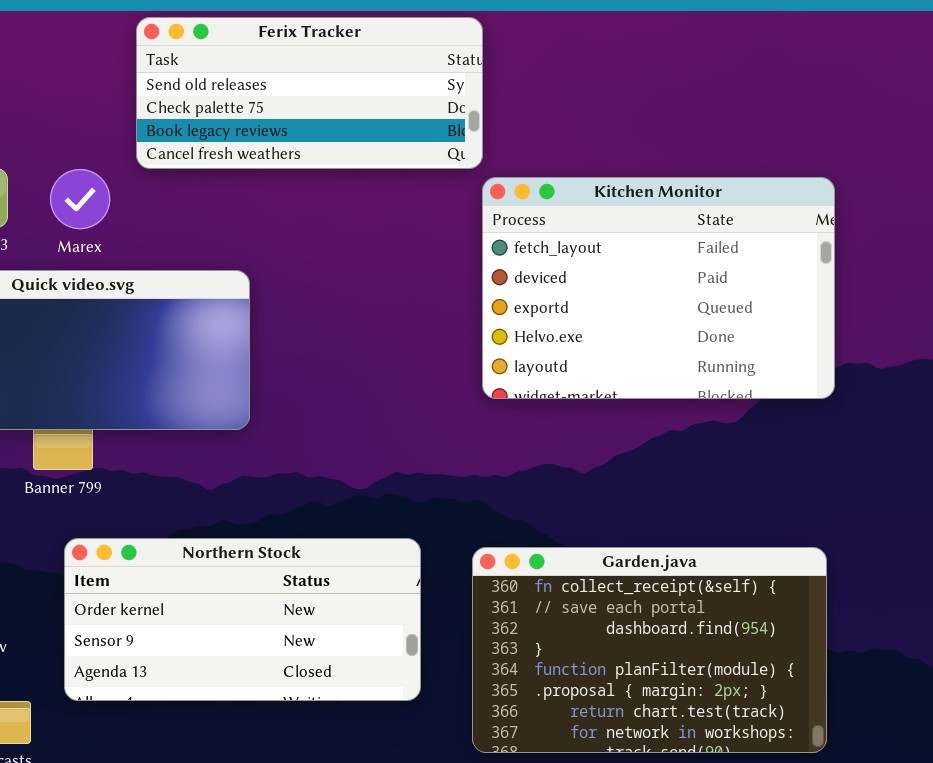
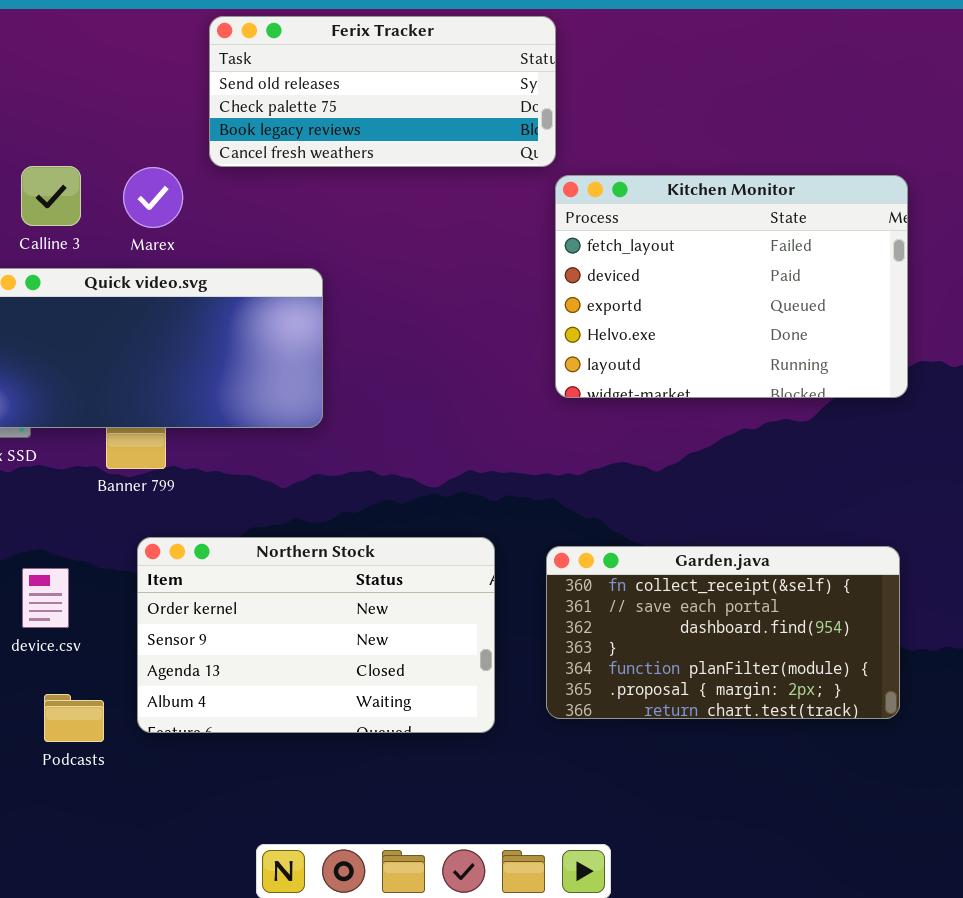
Northern Stock: [64,538,421,701] -> [137,537,495,733], resized
Garden.java: [472,547,827,753] -> [546,546,900,719], resized

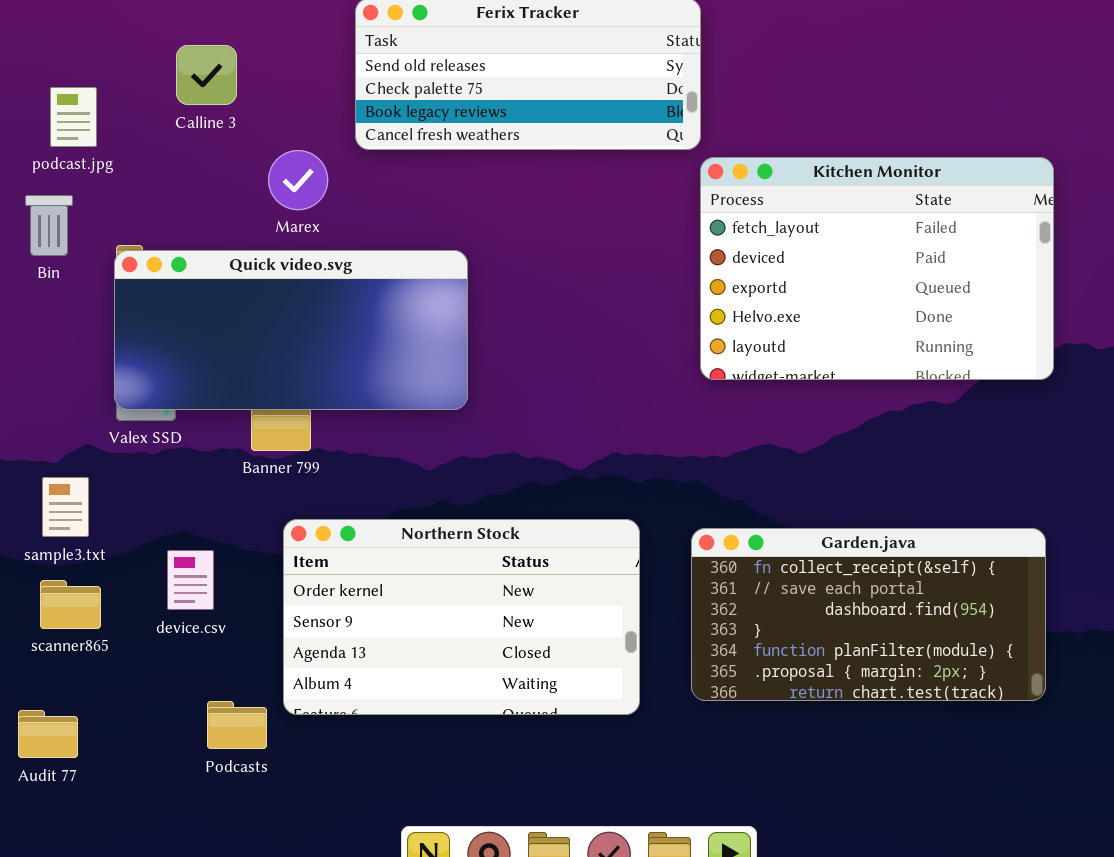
Calline 3: [21,166,81,226] -> [176,45,237,105], moved
Podcasts: [44,694,104,742] -> [207,701,267,749], moved

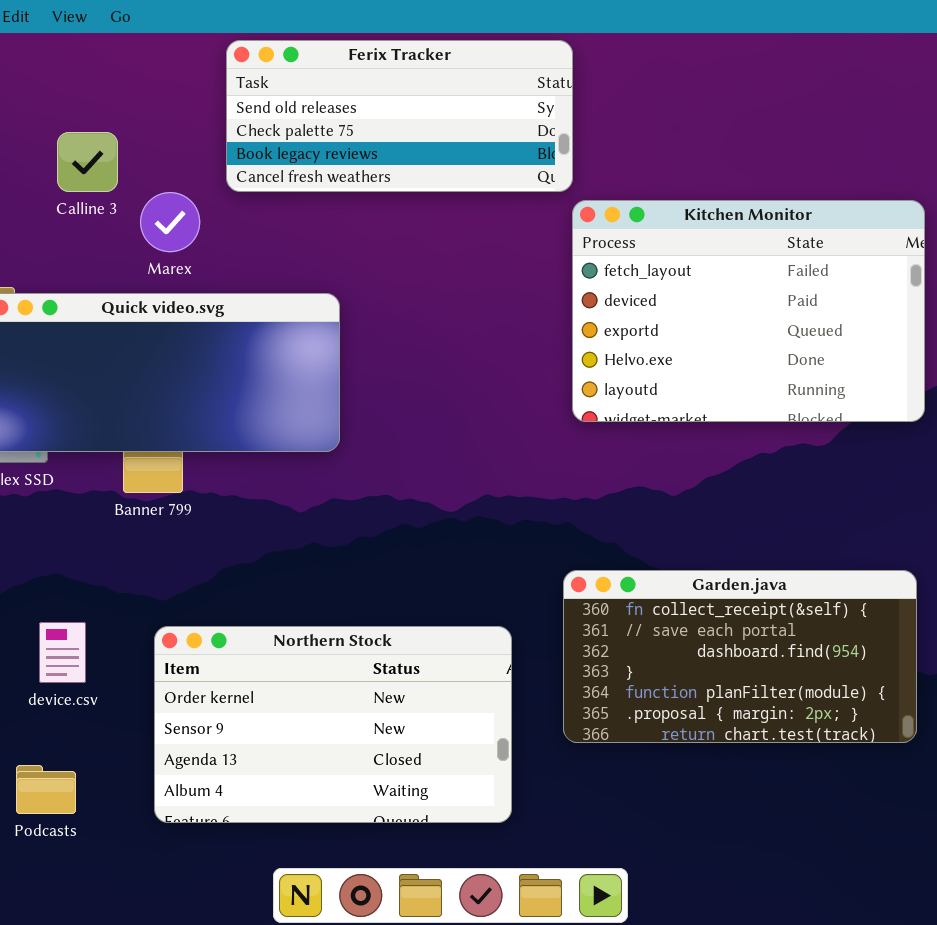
Calline 3: [176,45,237,105] -> [57,132,118,192], moved
Northern Stock: [283,519,640,715] -> [154,626,512,823], moved
device.csv: [167,550,214,610] -> [39,622,86,683], moved
Podcasts: [207,701,267,749] -> [16,765,76,814], moved

